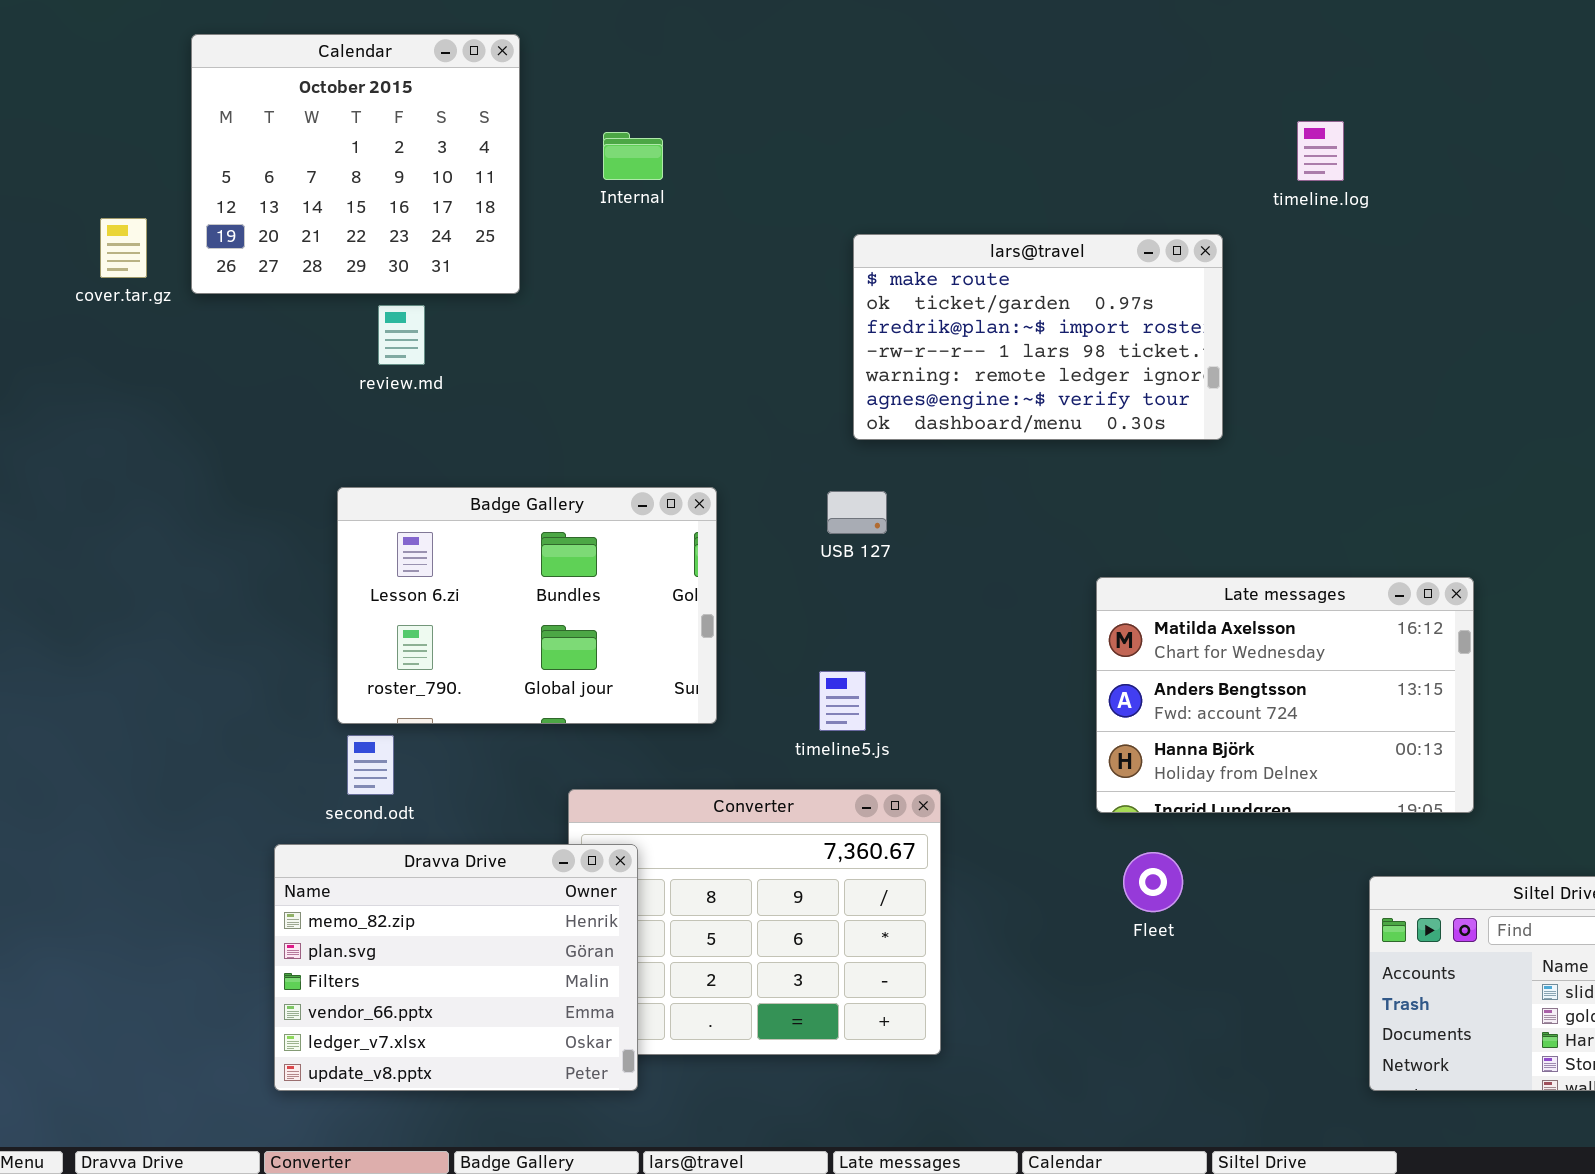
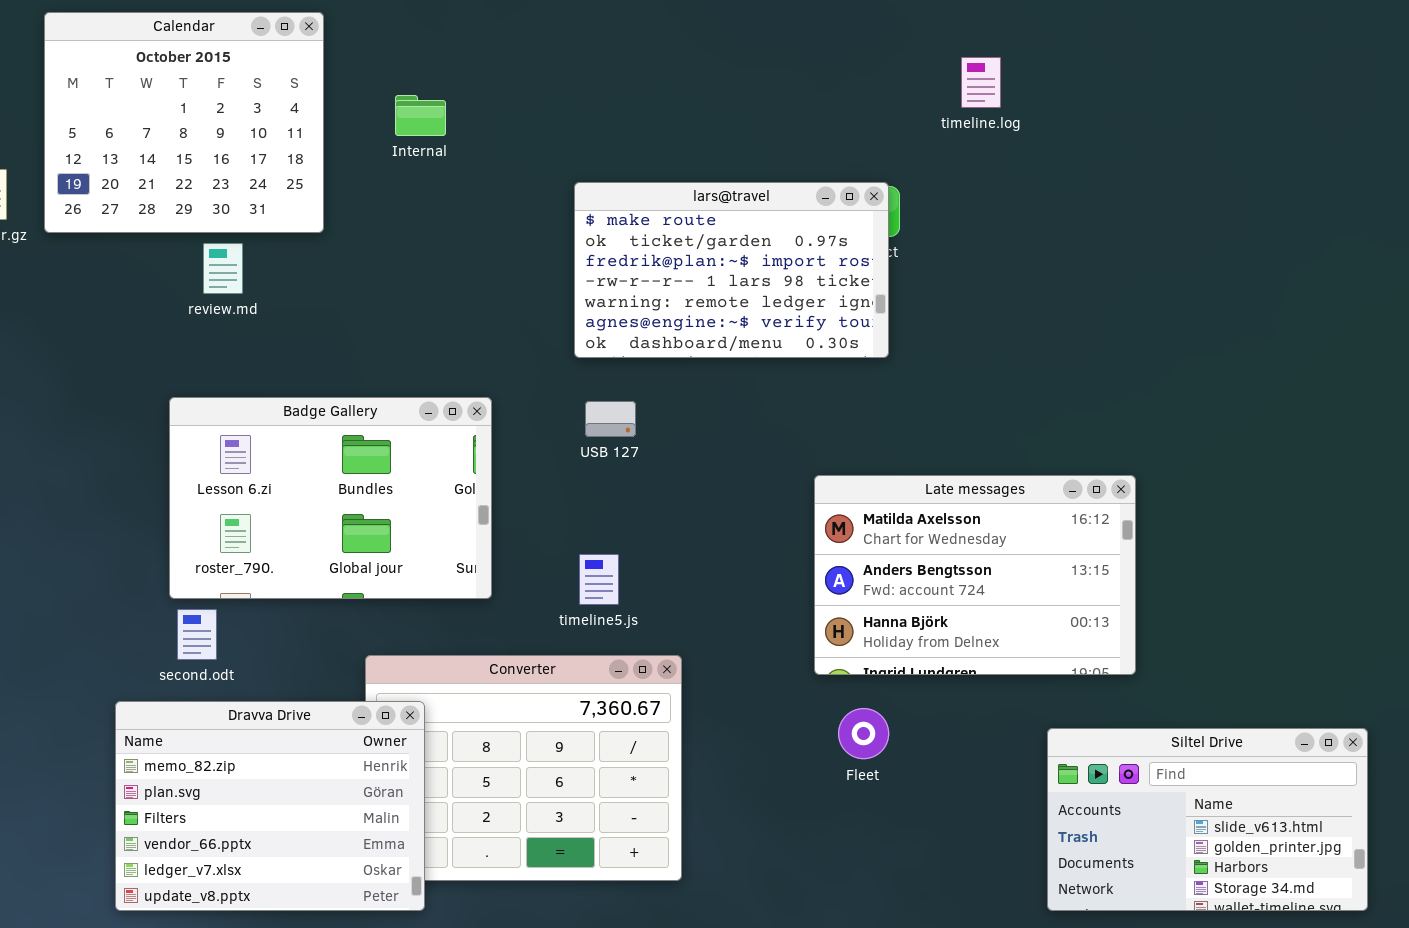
timeline.log: [1297,121,1344,181] -> [961,57,1001,108], moved
lars@travel: [853,234,1223,440] -> [574,182,889,358], moved

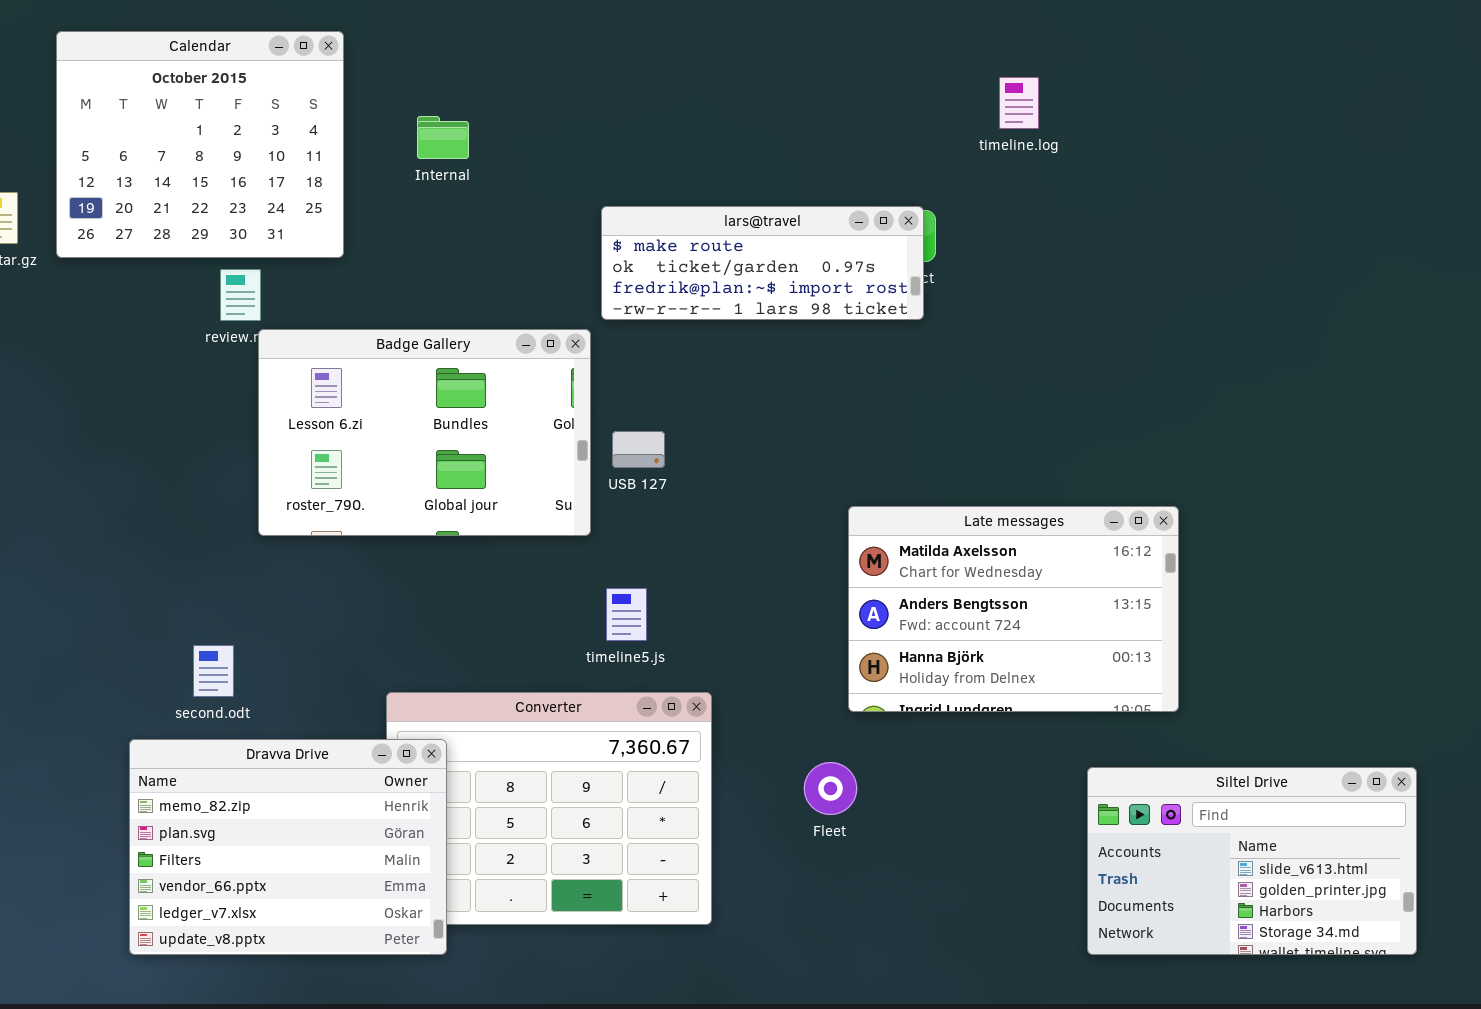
lars@travel: [574,182,889,358] -> [601,206,924,320], resized
Badge Gallery: [169,397,492,599] -> [258,329,591,536], moved
Fleet: [838,708,889,759] -> [804,762,857,815], moved

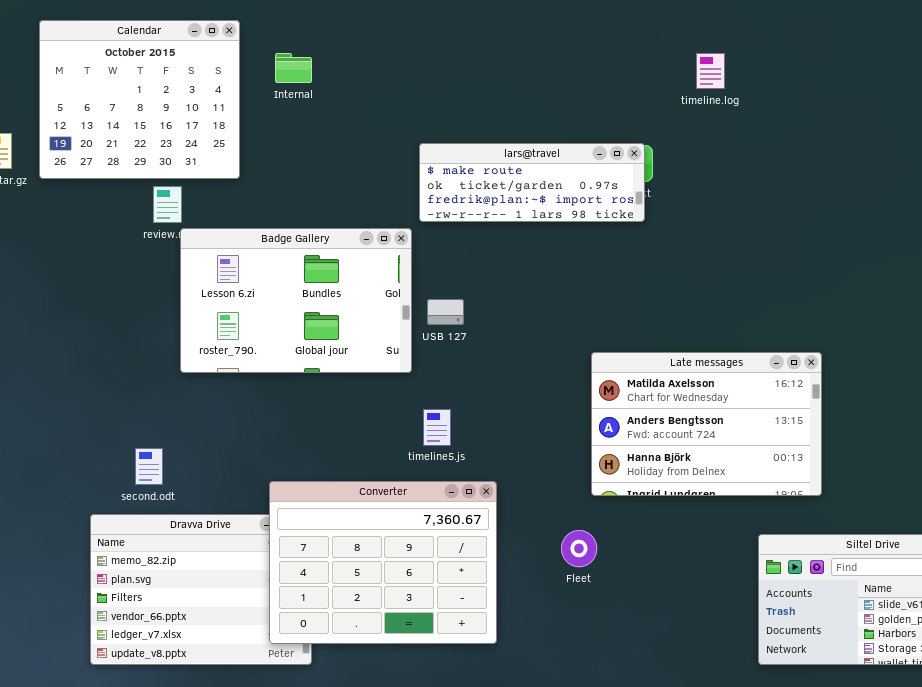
Internal: [417,116,469,159] -> [275,53,312,83], moved
Converter: [386,692,712,925] -> [269,481,497,644], raised

